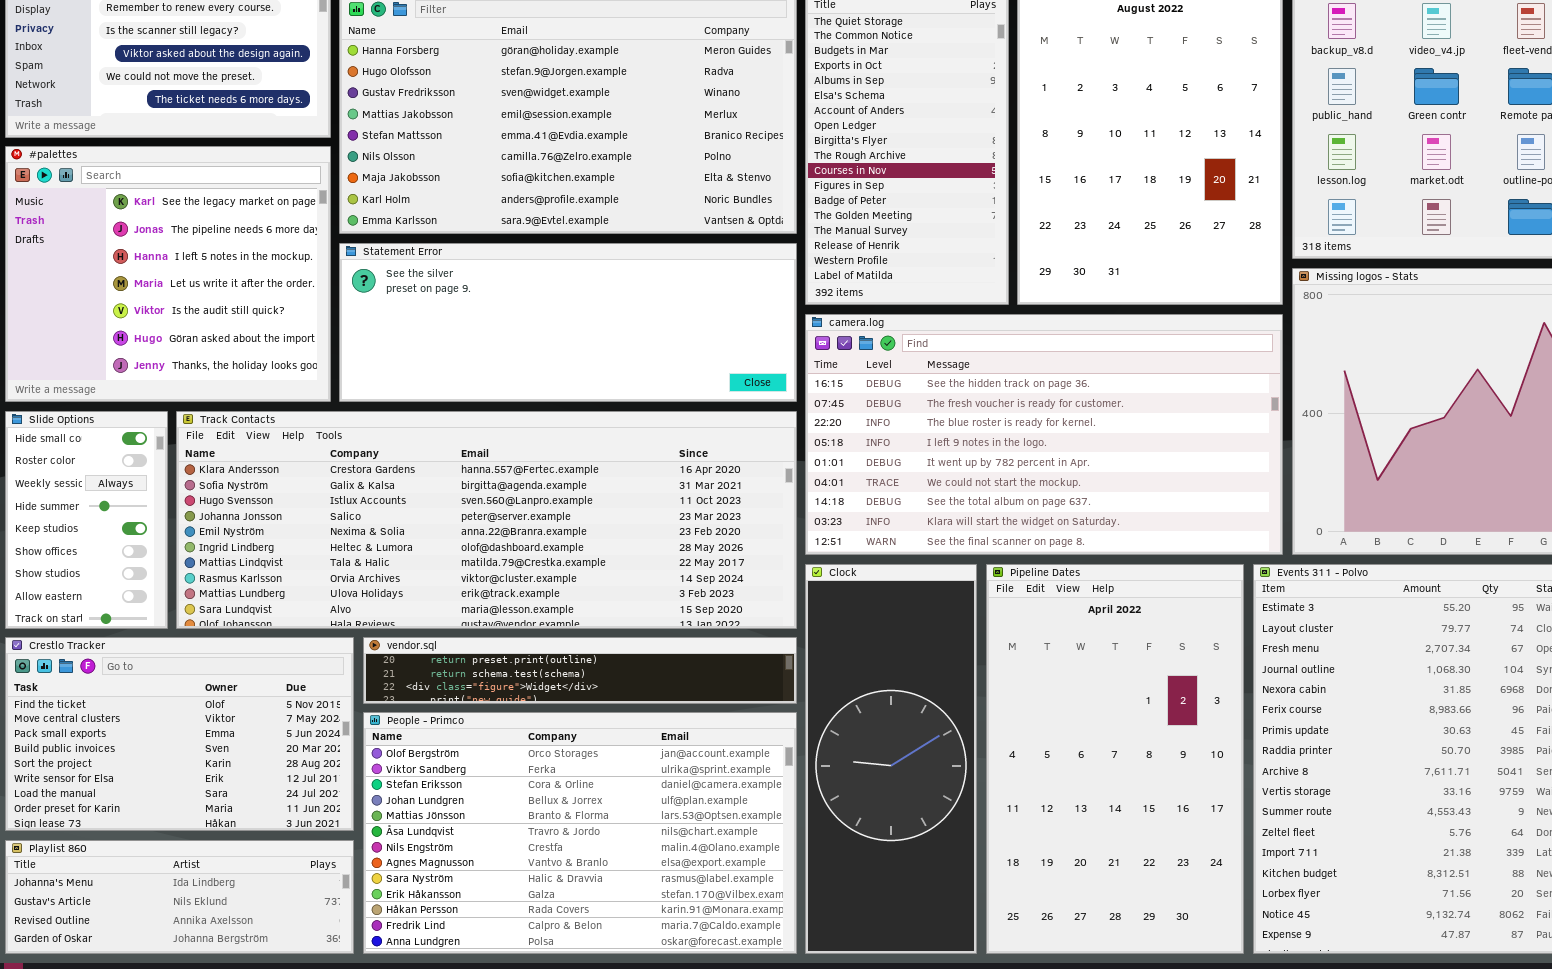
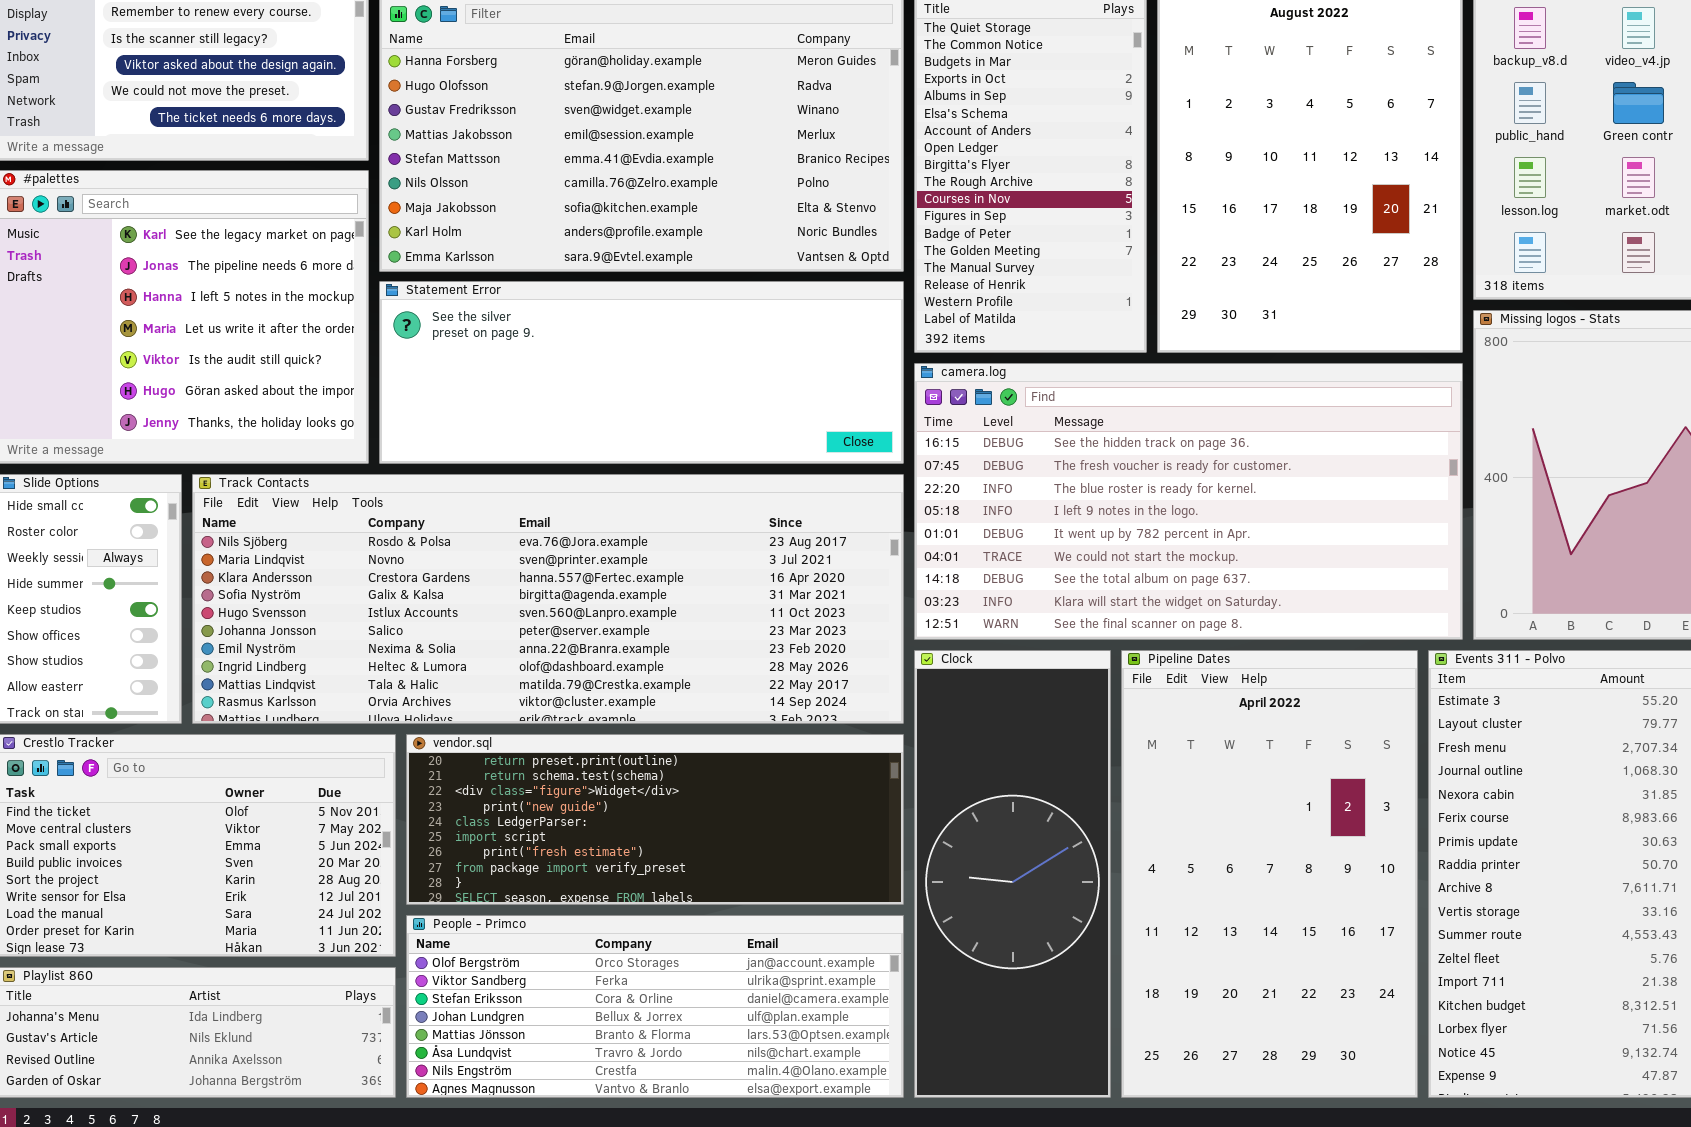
Track Contacts: [176,411,797,629] -> [192,474,904,724], scrolled up 2 rows
vendor.sql: [363,637,797,704] -> [406,734,904,905], resized
People - Primco: [363,712,797,954] -> [406,915,904,1098], resized

